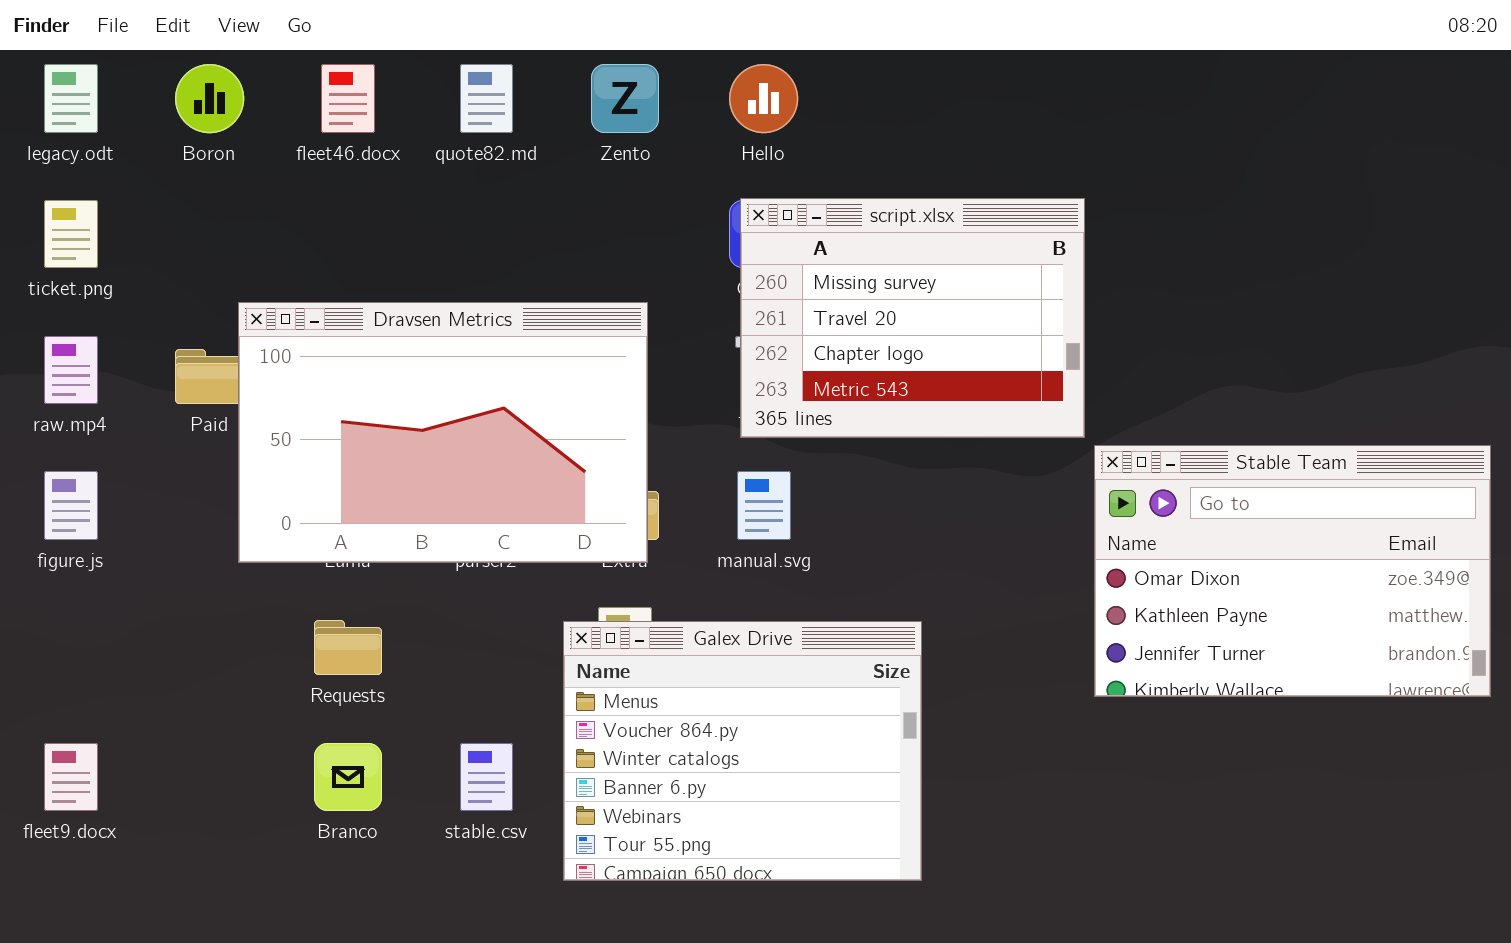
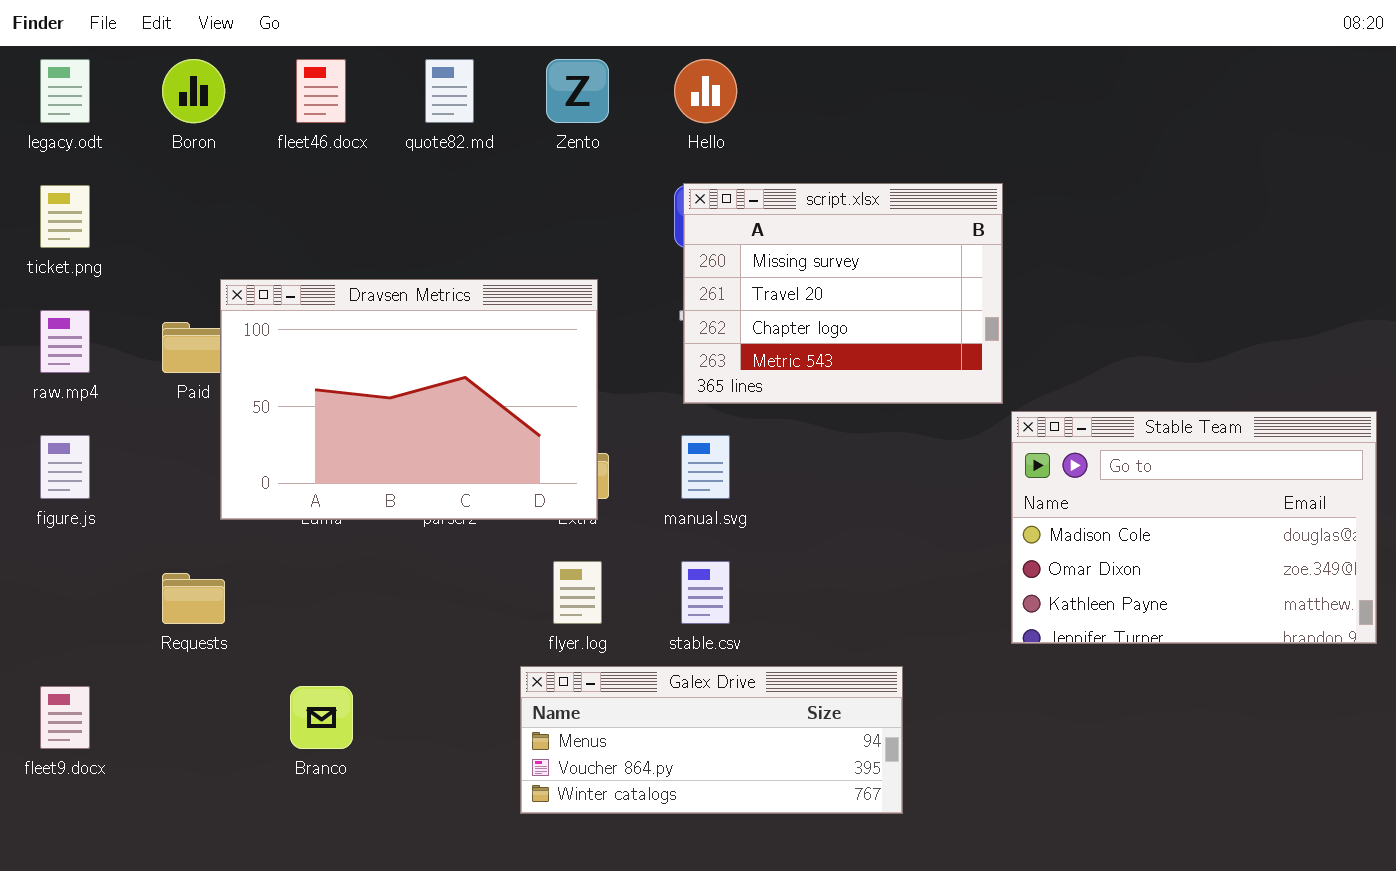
Stable Team: [1094,445,1491,697] -> [1011,411,1377,644], scrolled up 1 row
Requests: [314,620,382,675] -> [162,573,225,624], moved
Galex Drive: [563,621,922,881] -> [520,666,903,814], resized
stable.csv: [460,743,513,811] -> [681,561,730,624], moved

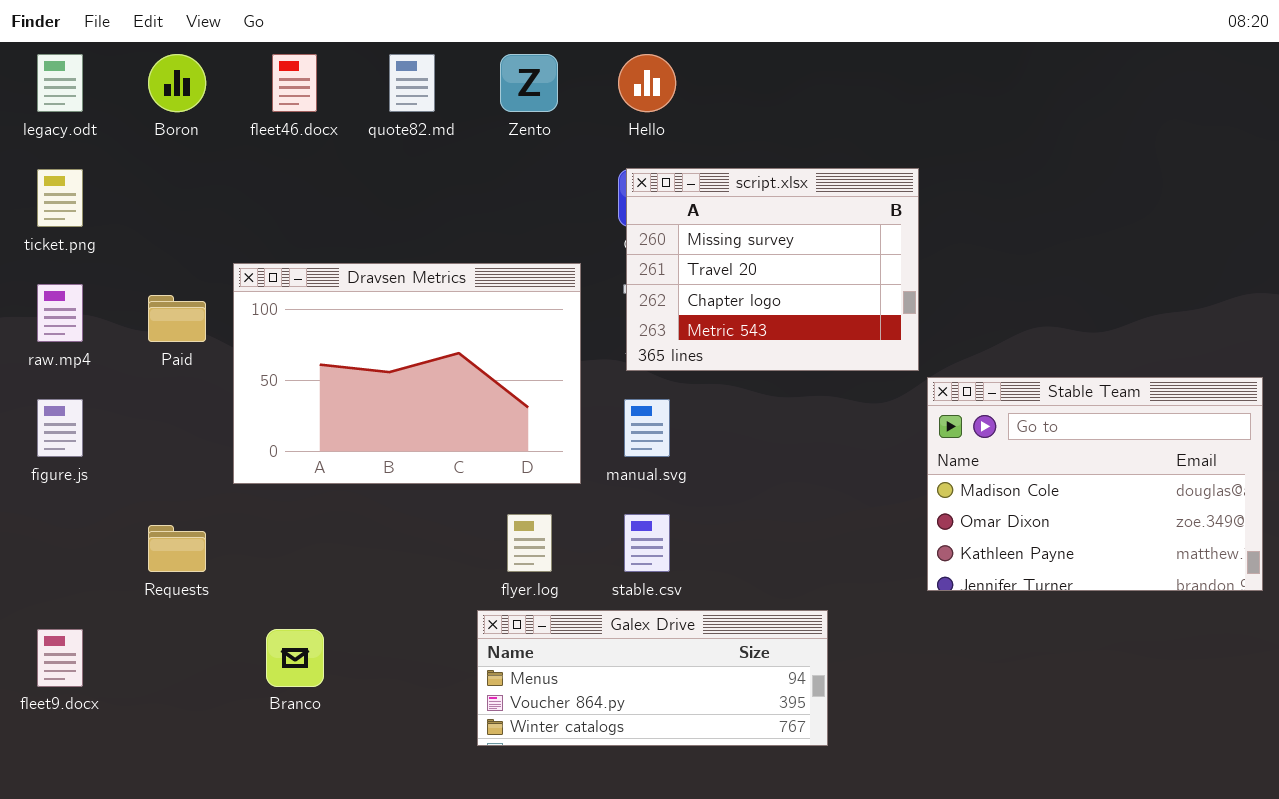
Dravsen Metrics: [220,279,598,520] -> [233,263,581,484], moved

